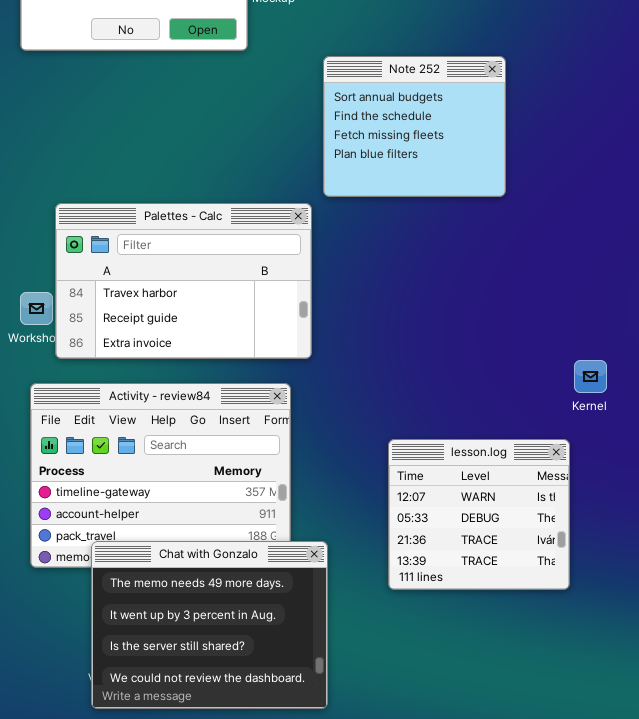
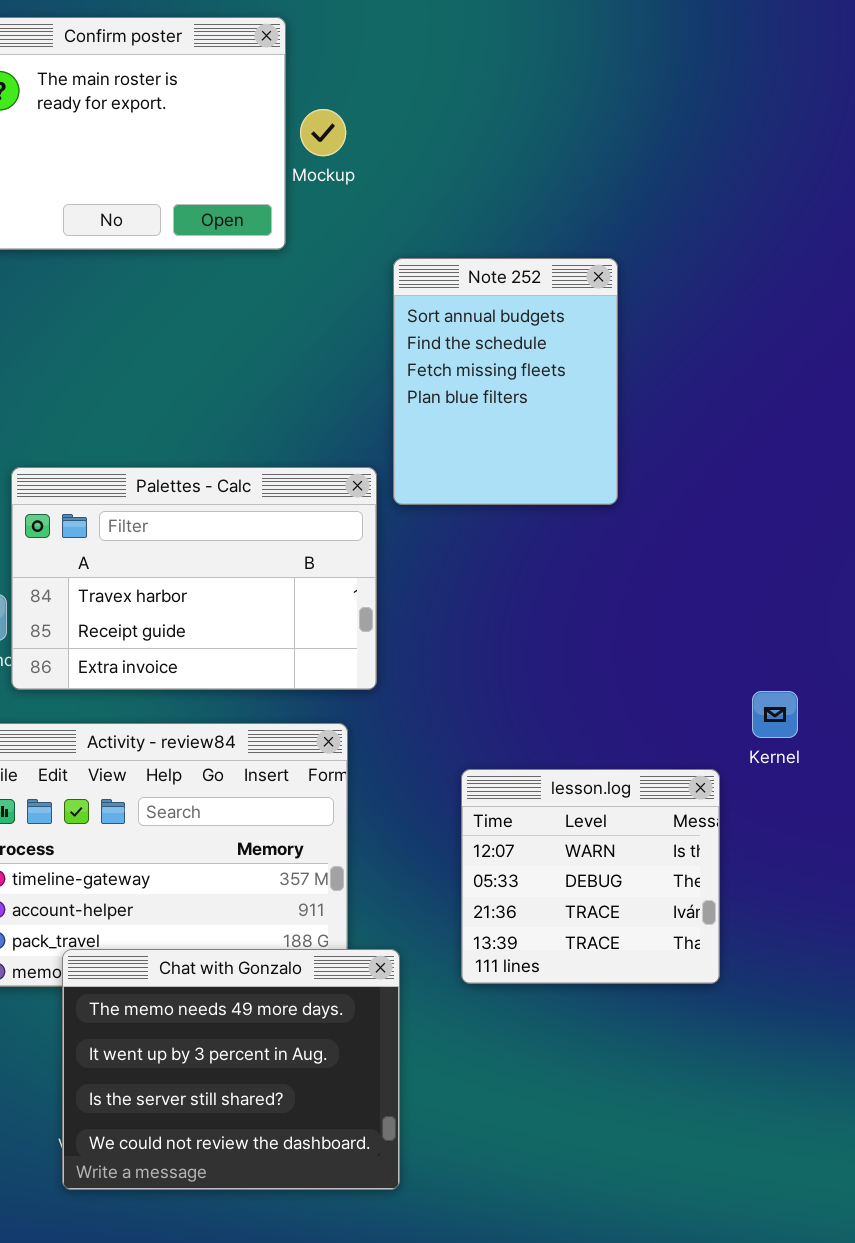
Note 252: [323,56,506,197] -> [393,258,618,505], resized
lesson.log: [388,439,570,590] -> [461,769,720,984], moved

